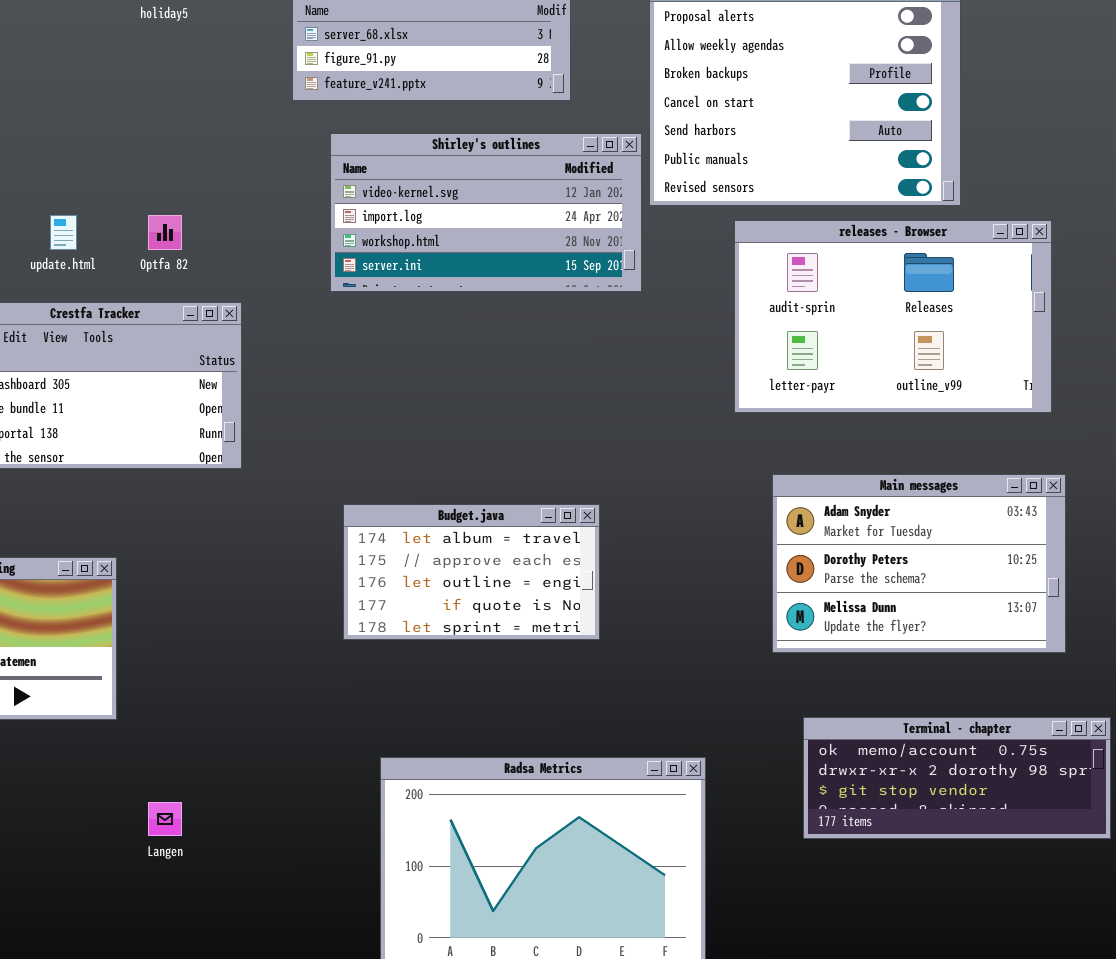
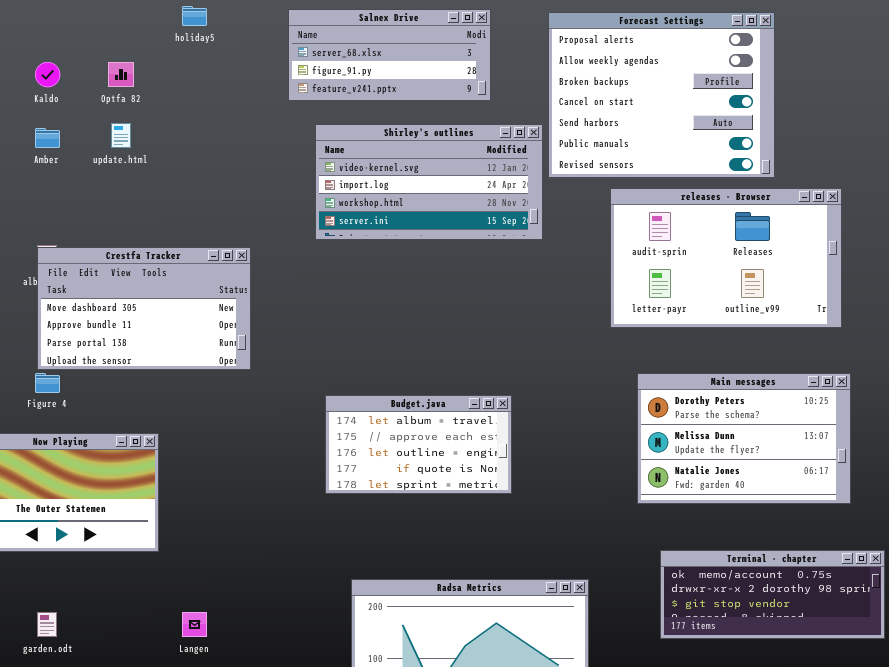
update.html: [50,215,77,250] -> [111,123,131,148], moved
Optfa 82: [148,215,182,250] -> [108,62,134,87], moved
Main messages: [772,474,1066,653] -> [637,373,851,504], scrolled down 1 row

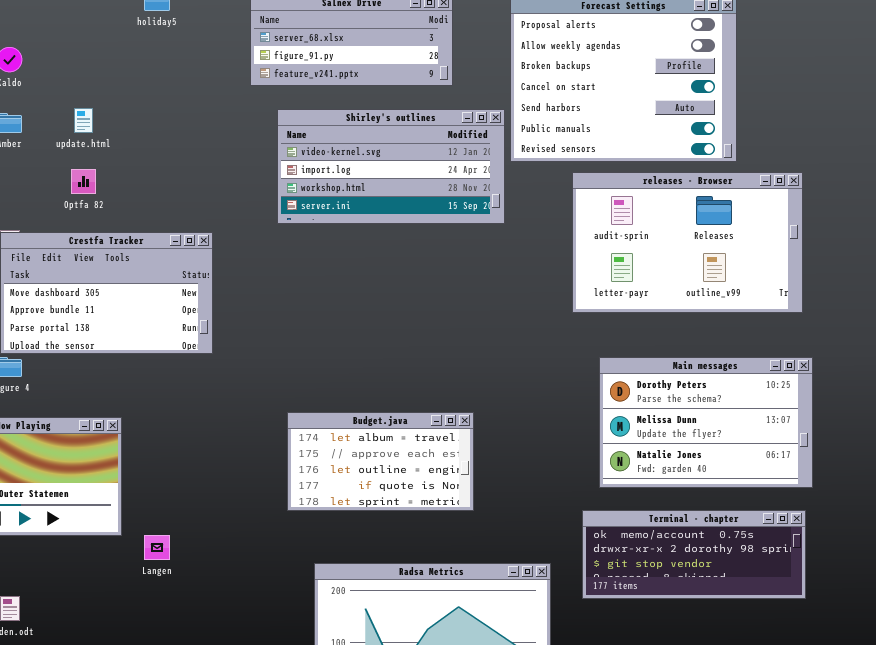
Optfa 82: [108,62,134,87] -> [71,169,96,194], moved
Budget.java: [325,395,512,494] -> [287,412,474,511], moved
Terminal - chapter: [660,550,885,639] -> [582,510,806,599], moved
Langen: [182,612,207,637] -> [144,535,170,560], moved

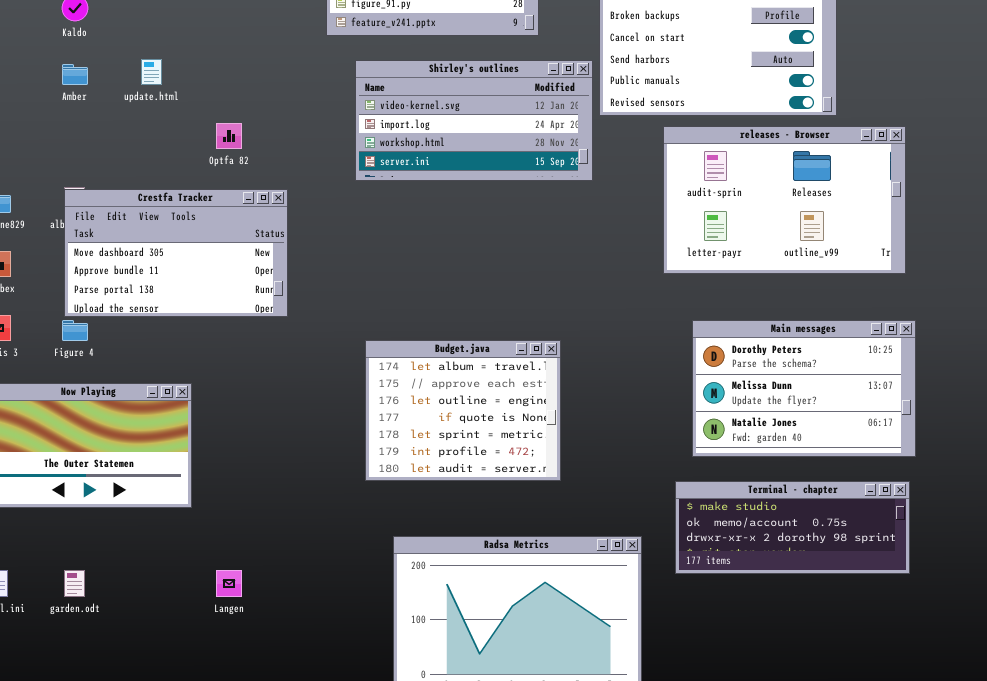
Optfa 82: [71,169,96,194] -> [216,123,242,149], moved
Budget.java: [287,412,474,511] -> [365,340,561,481], resized
Terminal - chapter: [582,510,806,599] -> [675,481,910,574], scrolled up 1 row
Langen: [144,535,170,560] -> [216,570,242,597], moved

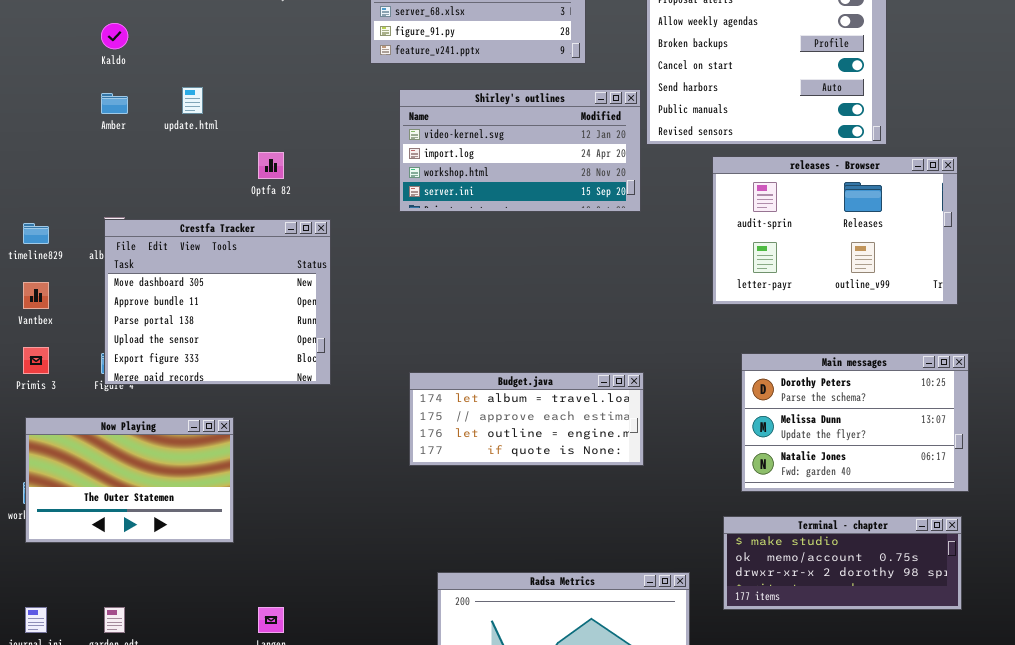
Crestfa Tracker: [64,189,288,317] -> [104,219,331,385], resized
Budget.java: [365,340,561,481] -> [409,372,644,466], resized

